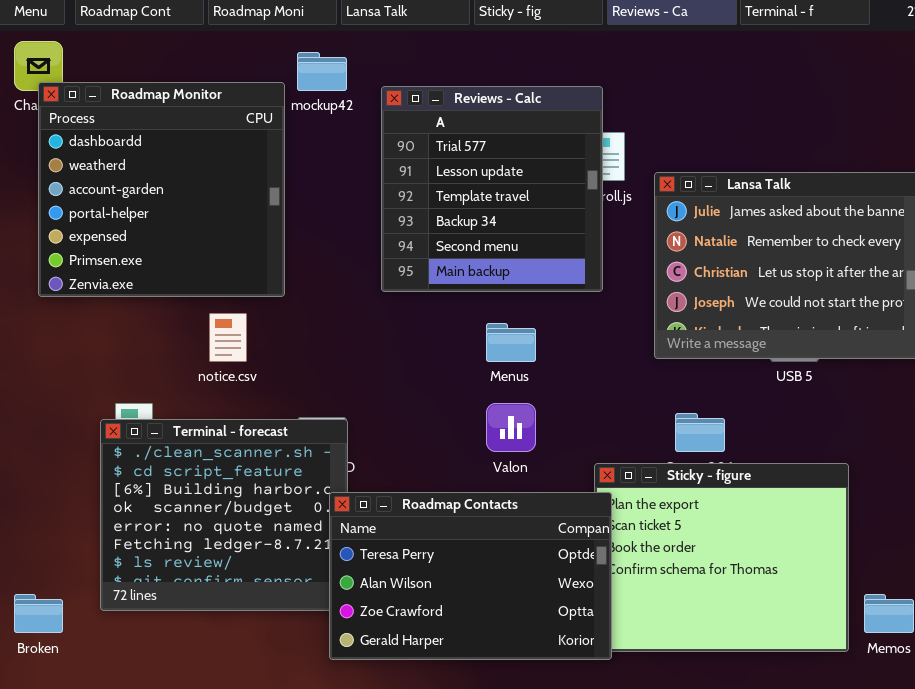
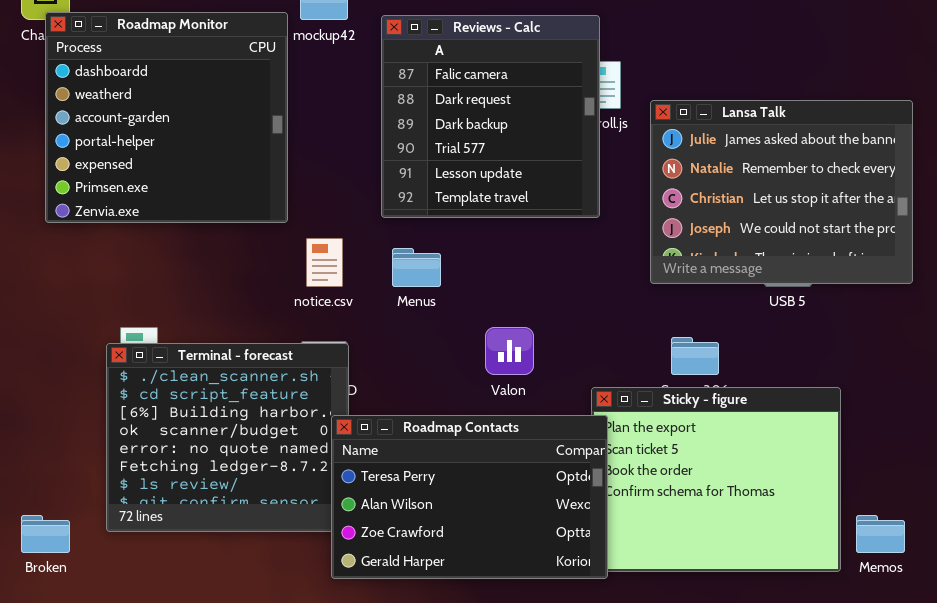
Reviews - Calc: [381,86,603,292] -> [381,15,600,218], scrolled up 3 rows
notice.csv: [209,313,247,362] -> [306,238,343,287], moved
Menus: [486,323,536,362] -> [392,248,441,287], moved

